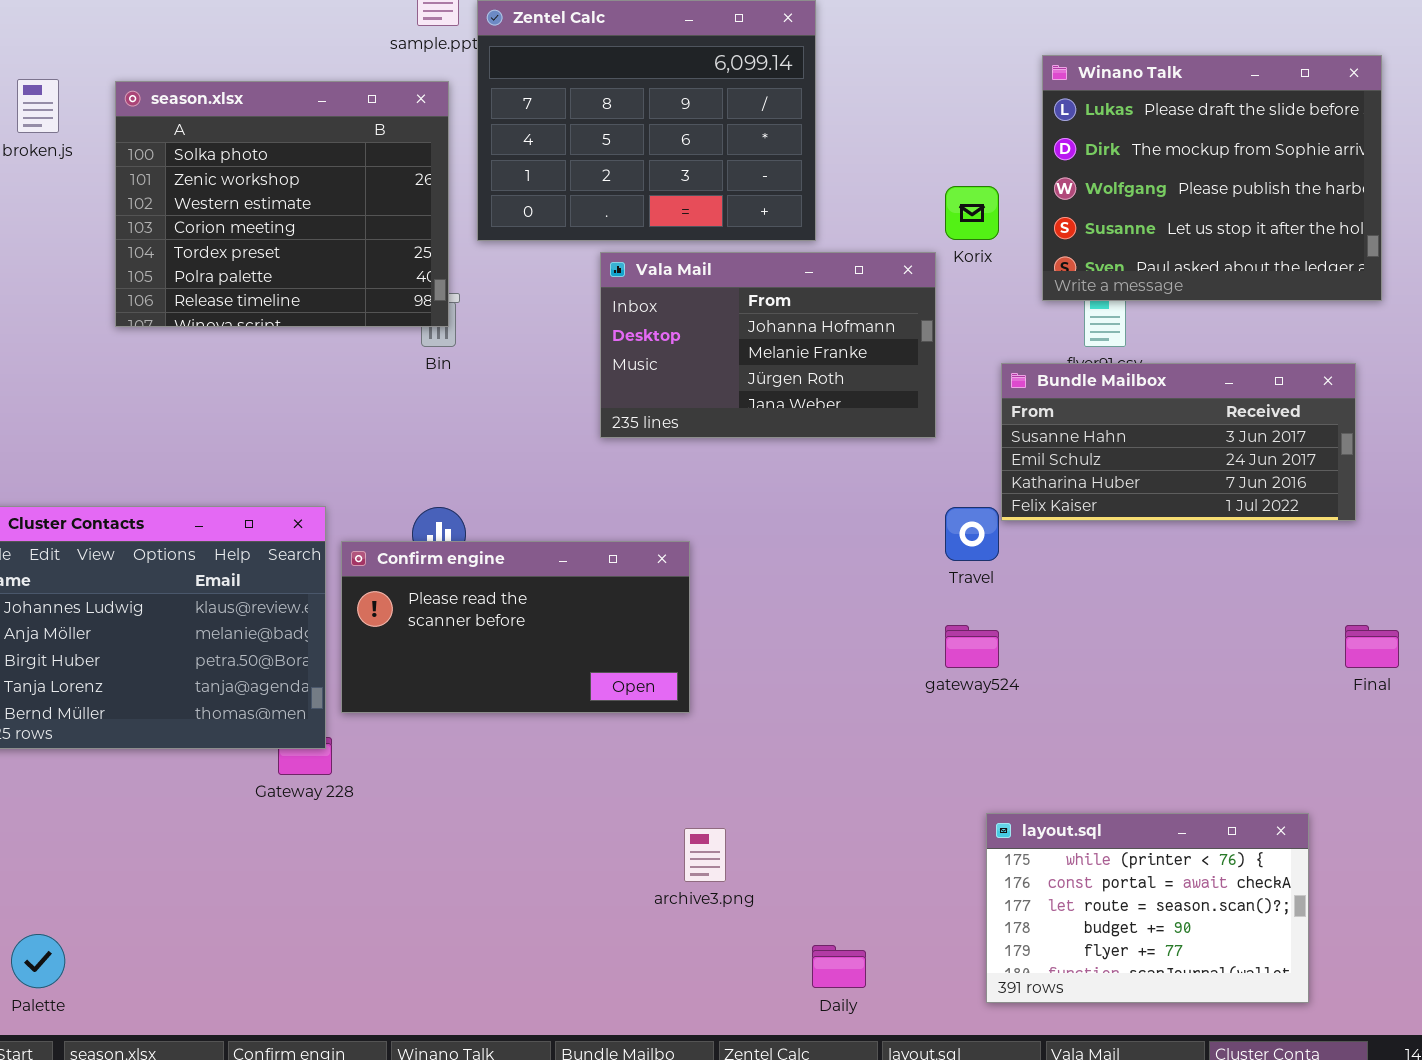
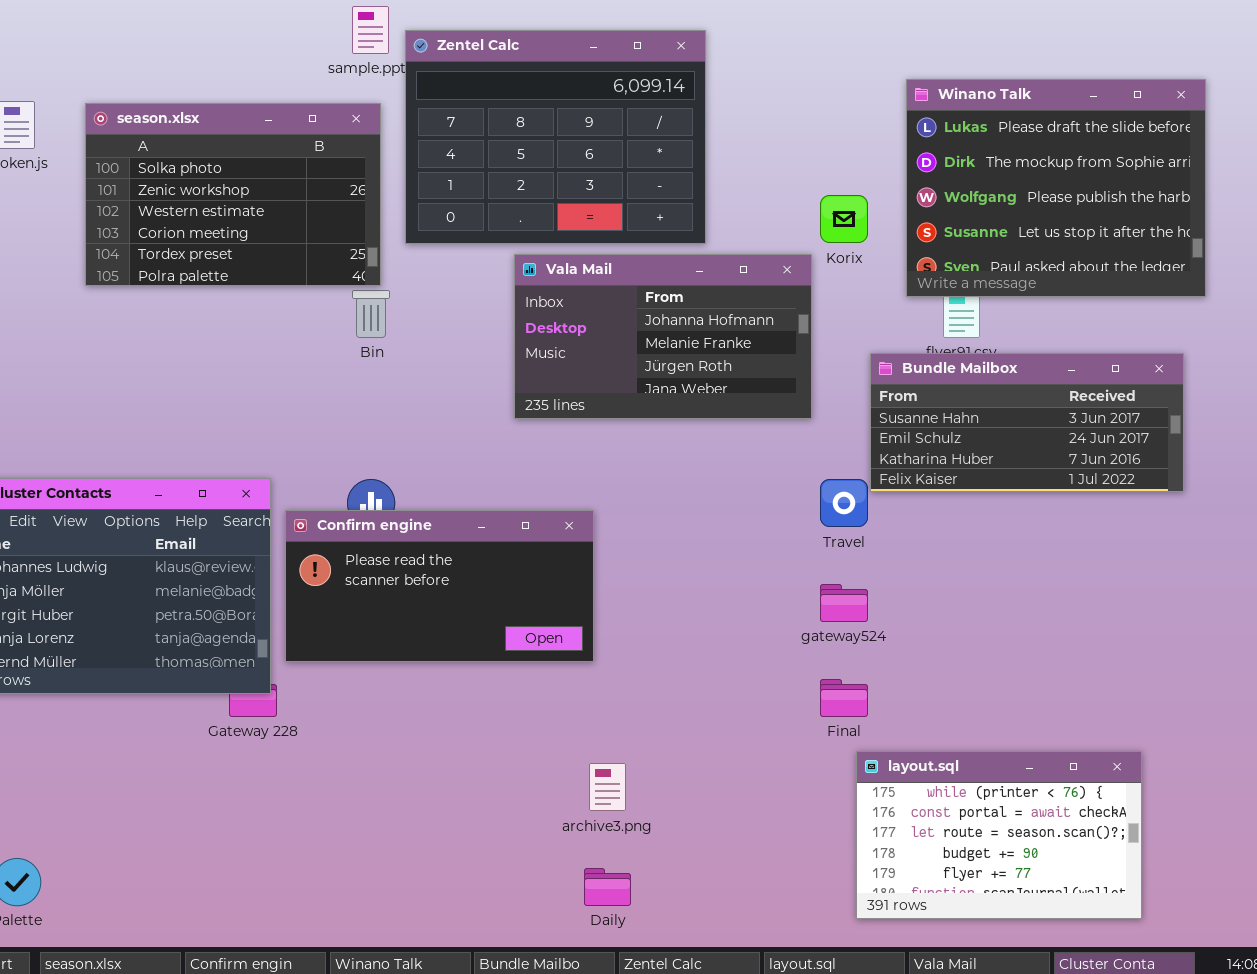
season.xlsx: [115,81,449,327] -> [85,103,381,286], resized
Final: [1345,625,1399,668] -> [820,679,868,717], moved
Daily: [812,945,866,988] -> [584,868,631,906], moved

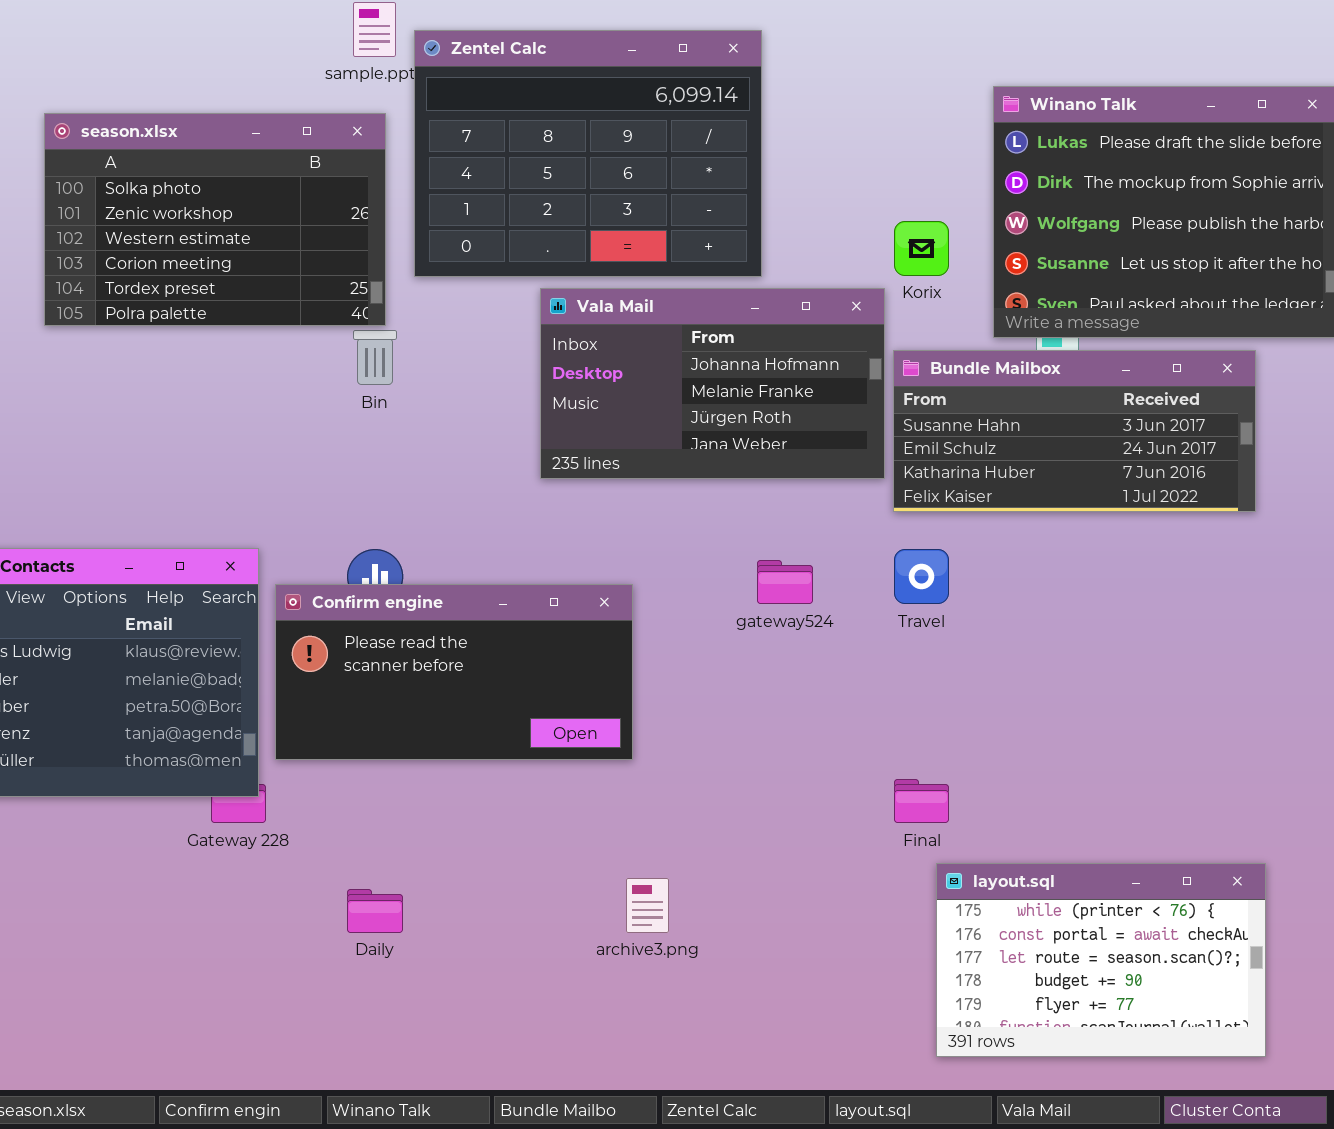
Bundle Mailbox: [870,353,1184,492] -> [893,350,1256,512], moved
gateway524: [820,584,868,622] -> [757,560,813,604], moved
Daily: [584,868,631,906] -> [347,889,403,933], moved

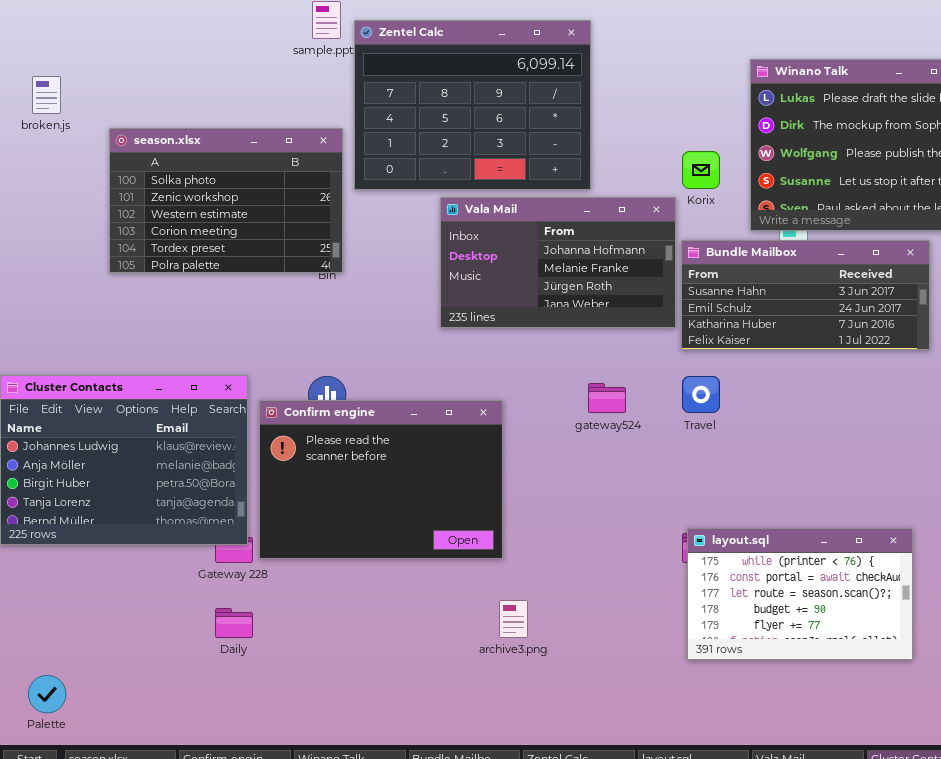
season.xlsx: [44,113,386,326] -> [109,128,343,273], moved
Confirm engine: [275,584,633,760] -> [259,400,503,559], resized
layout.sql: [936,863,1266,1057] -> [687,528,913,660], moved
Daily: [347,889,403,933] -> [215,608,253,638], moved

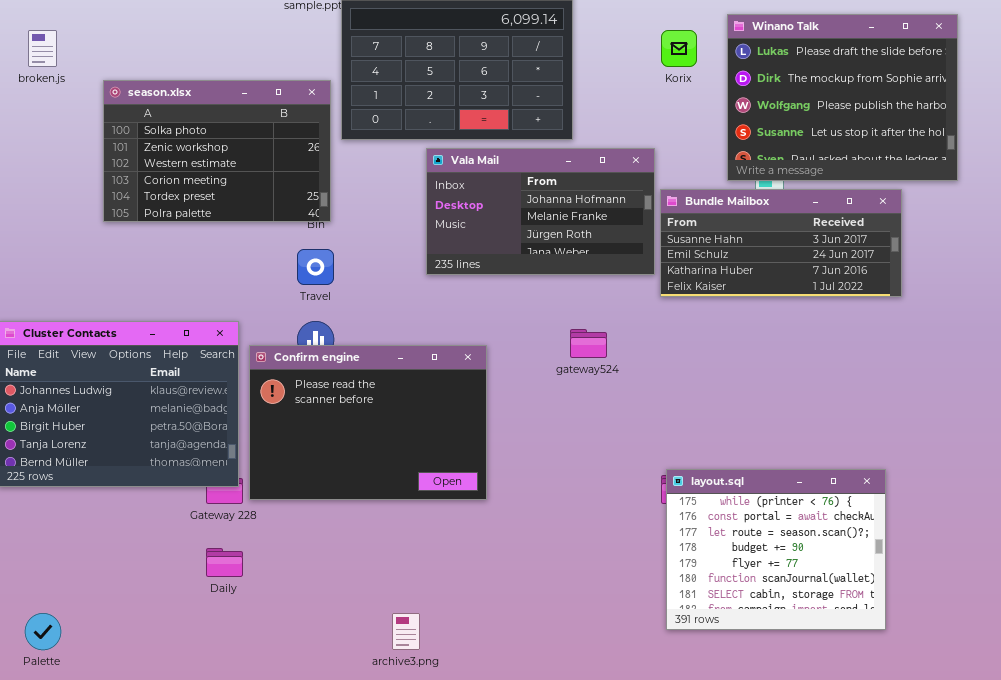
Korix: [682,151,720,189] -> [661,30,697,67], moved
Travel: [682,376,720,413] -> [297,249,334,285], moved
layout.sql: [687,528,913,660] -> [666,469,886,630], resized
archive3.png: [499,600,528,638] -> [392,613,420,650], moved

